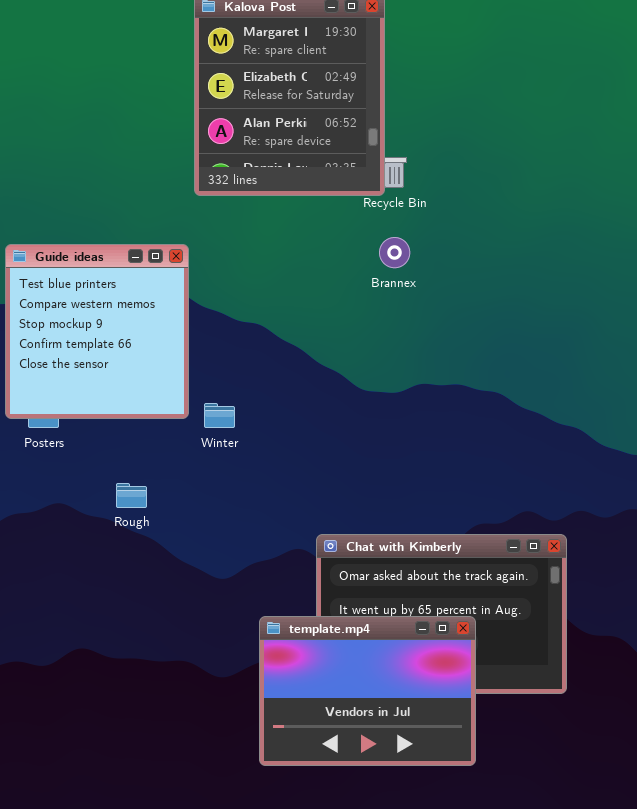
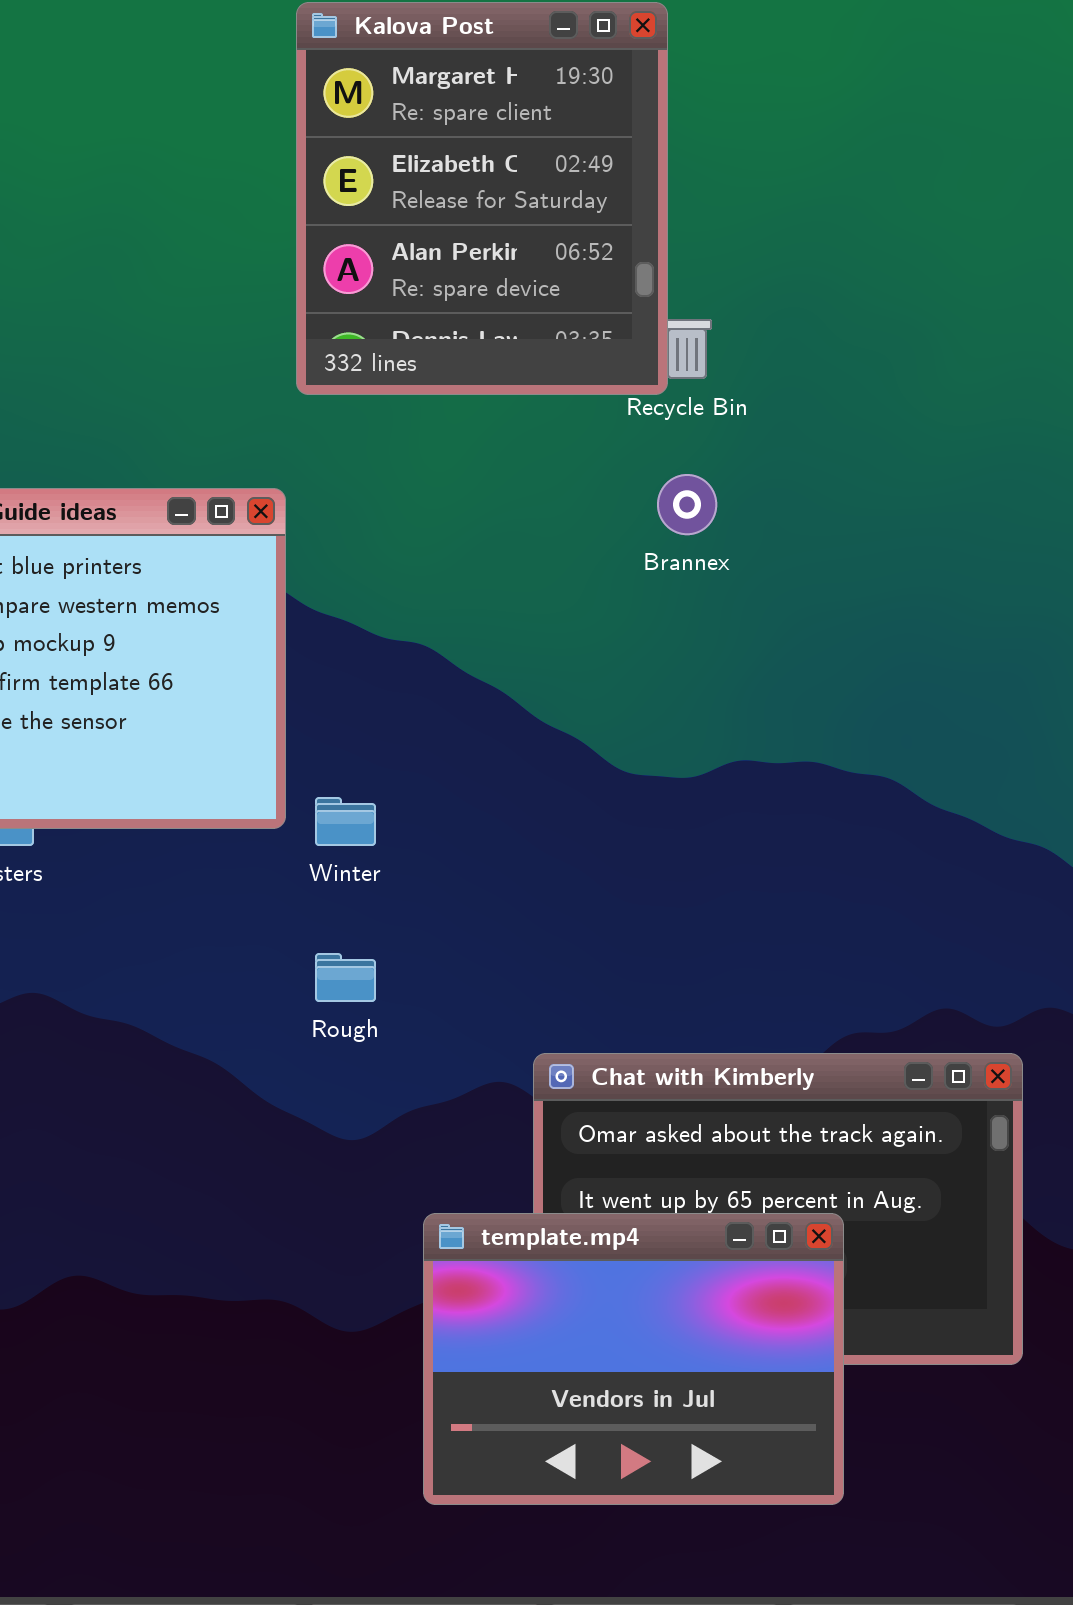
Rough: [116,483,147,508] -> [315,953,376,1002], moved

